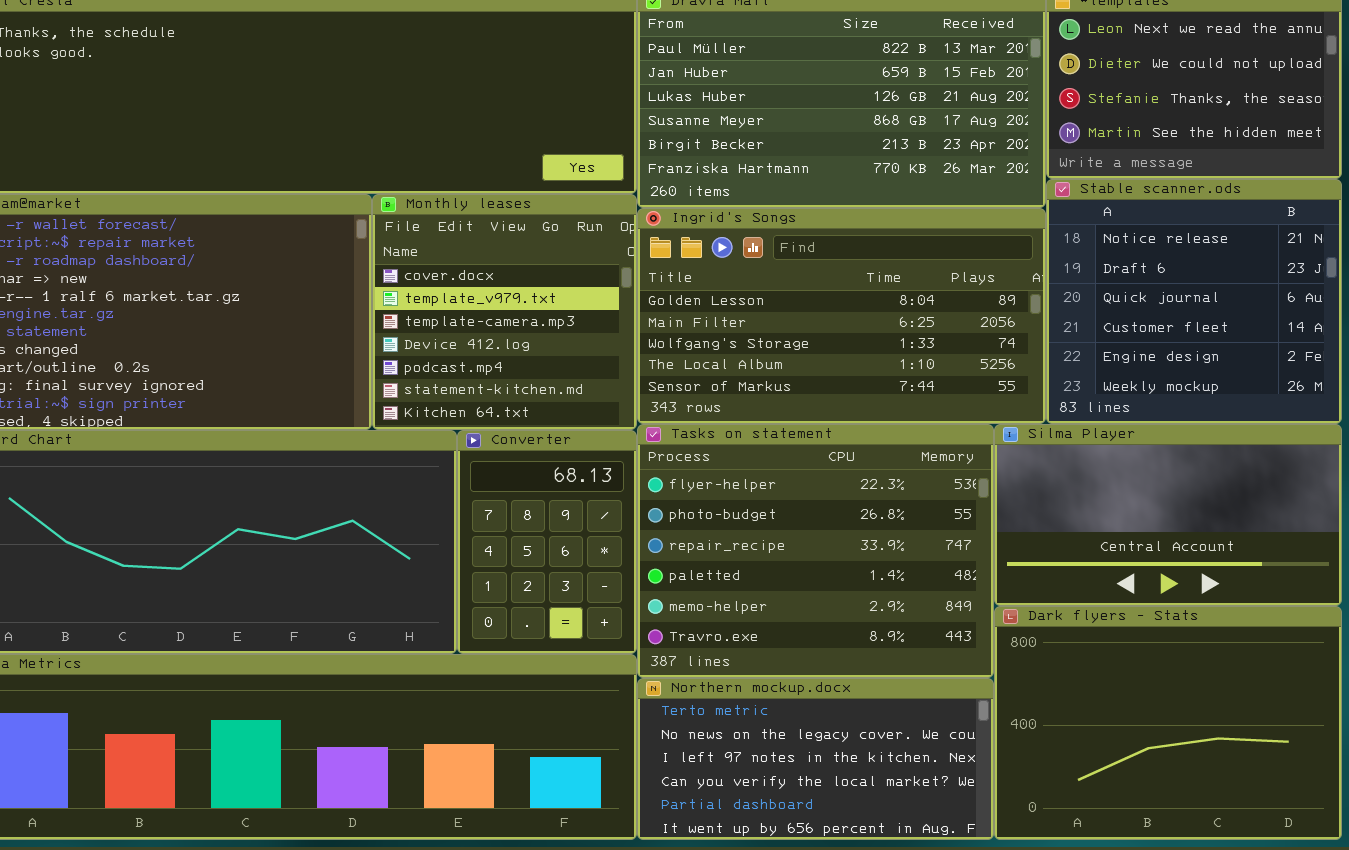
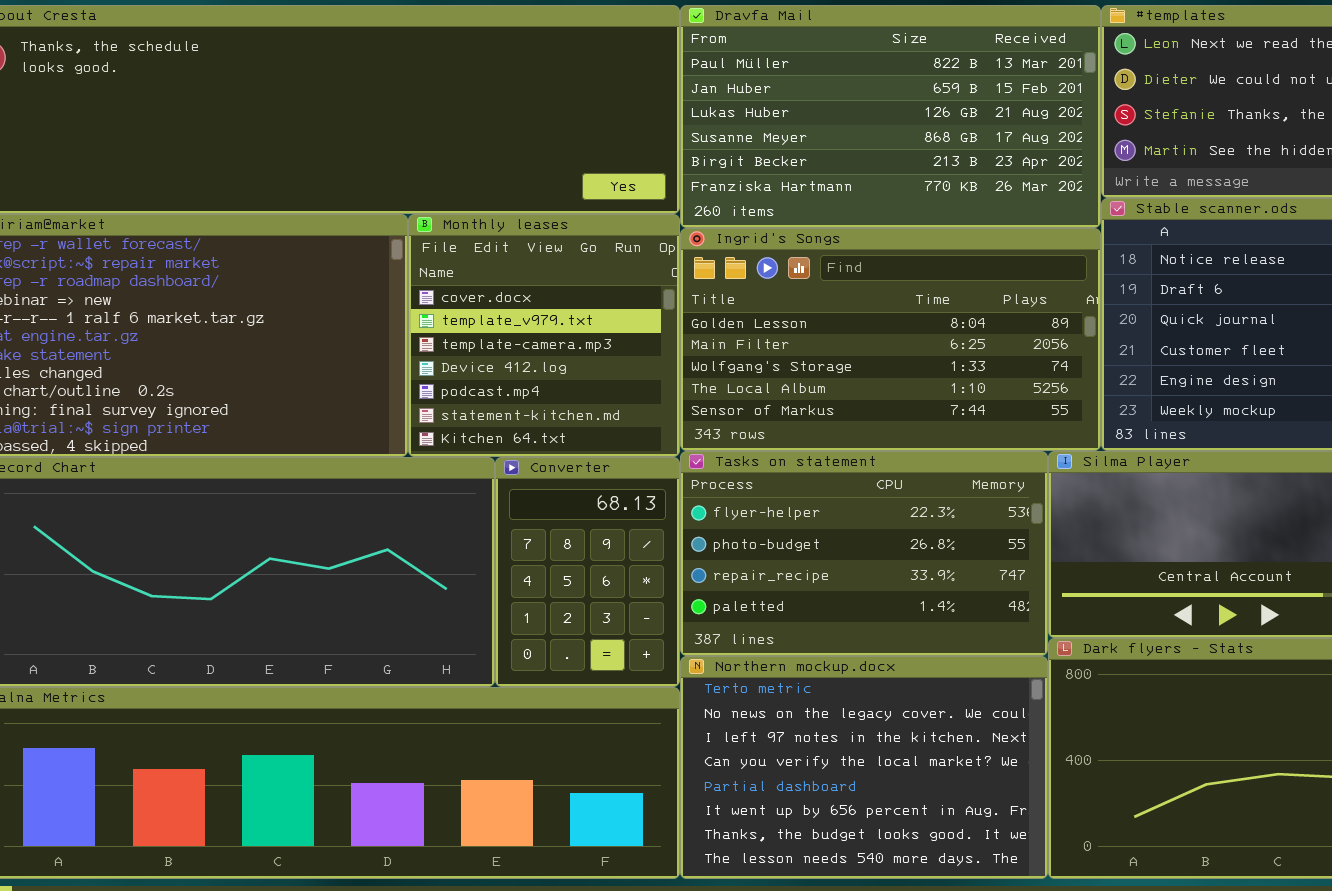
Tasks on statement: [637,424,994,678] -> [680,451,1048,656], resized
Northern mockup.docx: [637,678,994,840] -> [680,656,1048,879], resized

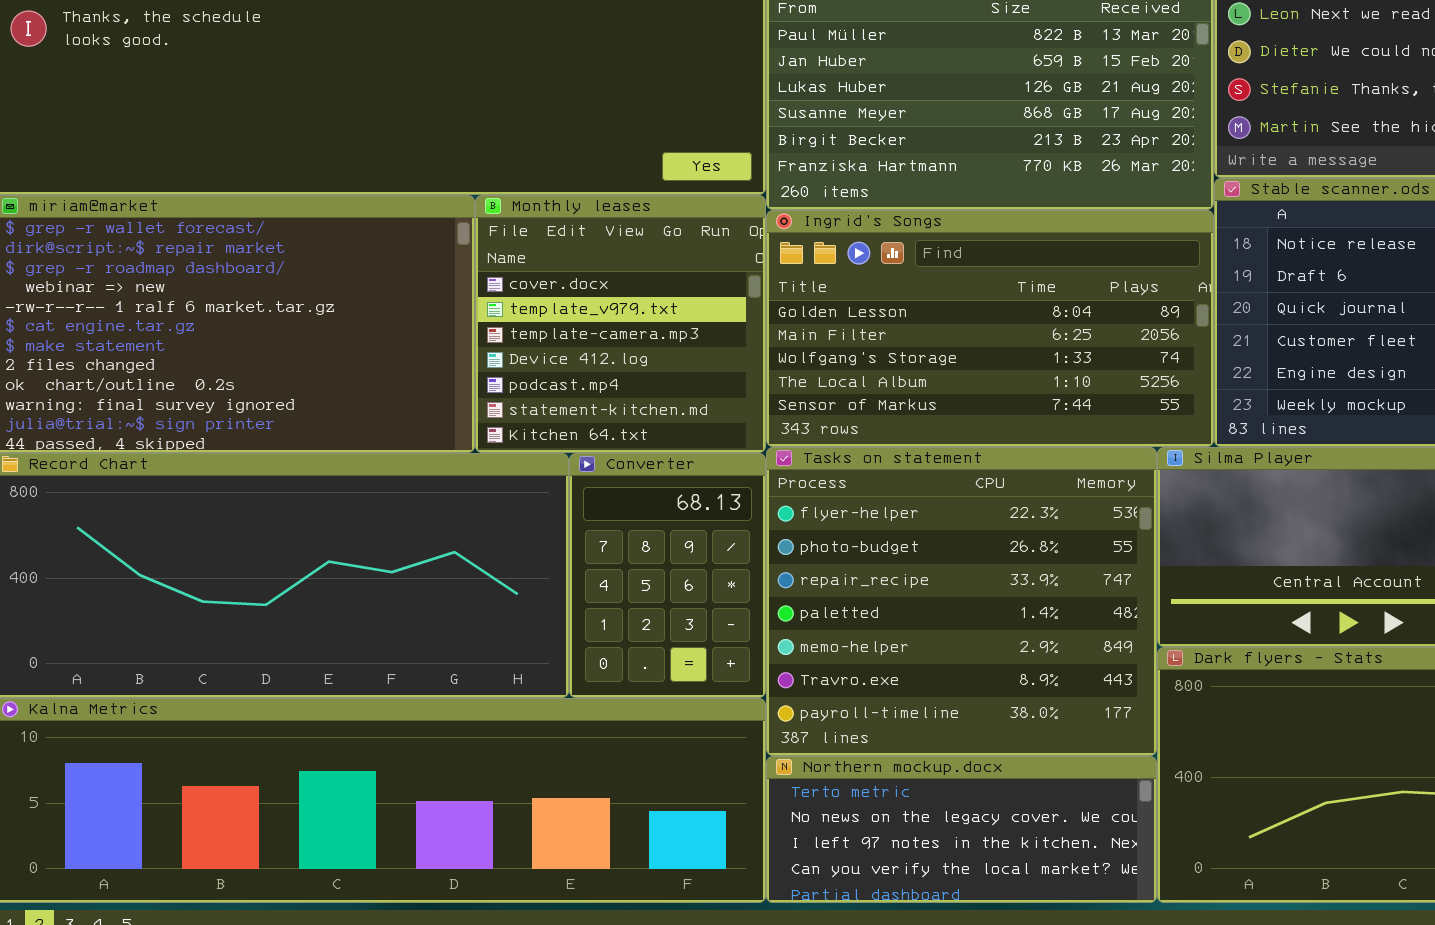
Tasks on statement: [680,451,1048,656] -> [766,447,1157,756], resized
Northern mockup.docx: [680,656,1048,879] -> [766,756,1157,903], resized

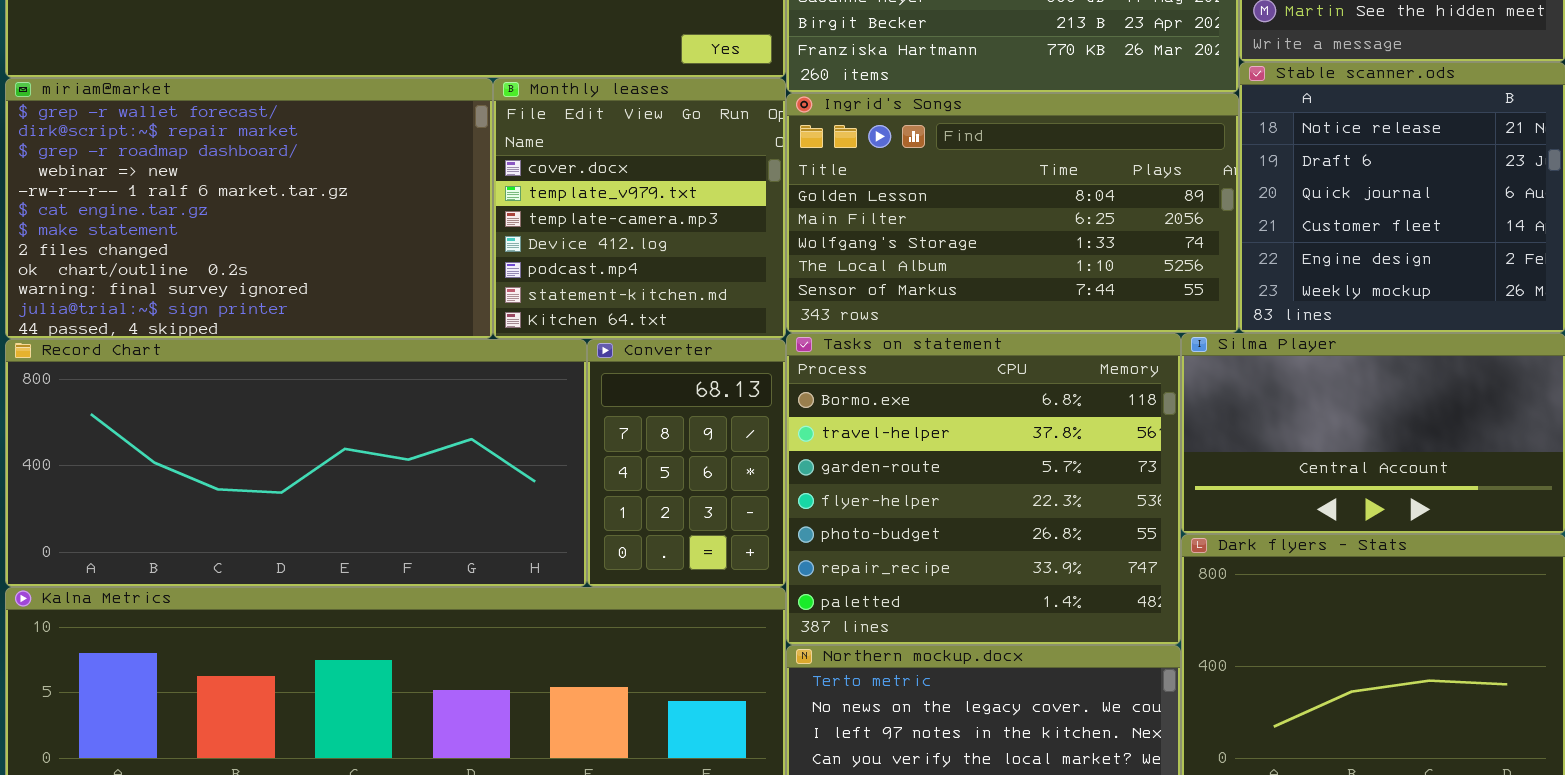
Tasks on statement: [766,447,1157,756] -> [786,333,1181,645], scrolled up 3 rows

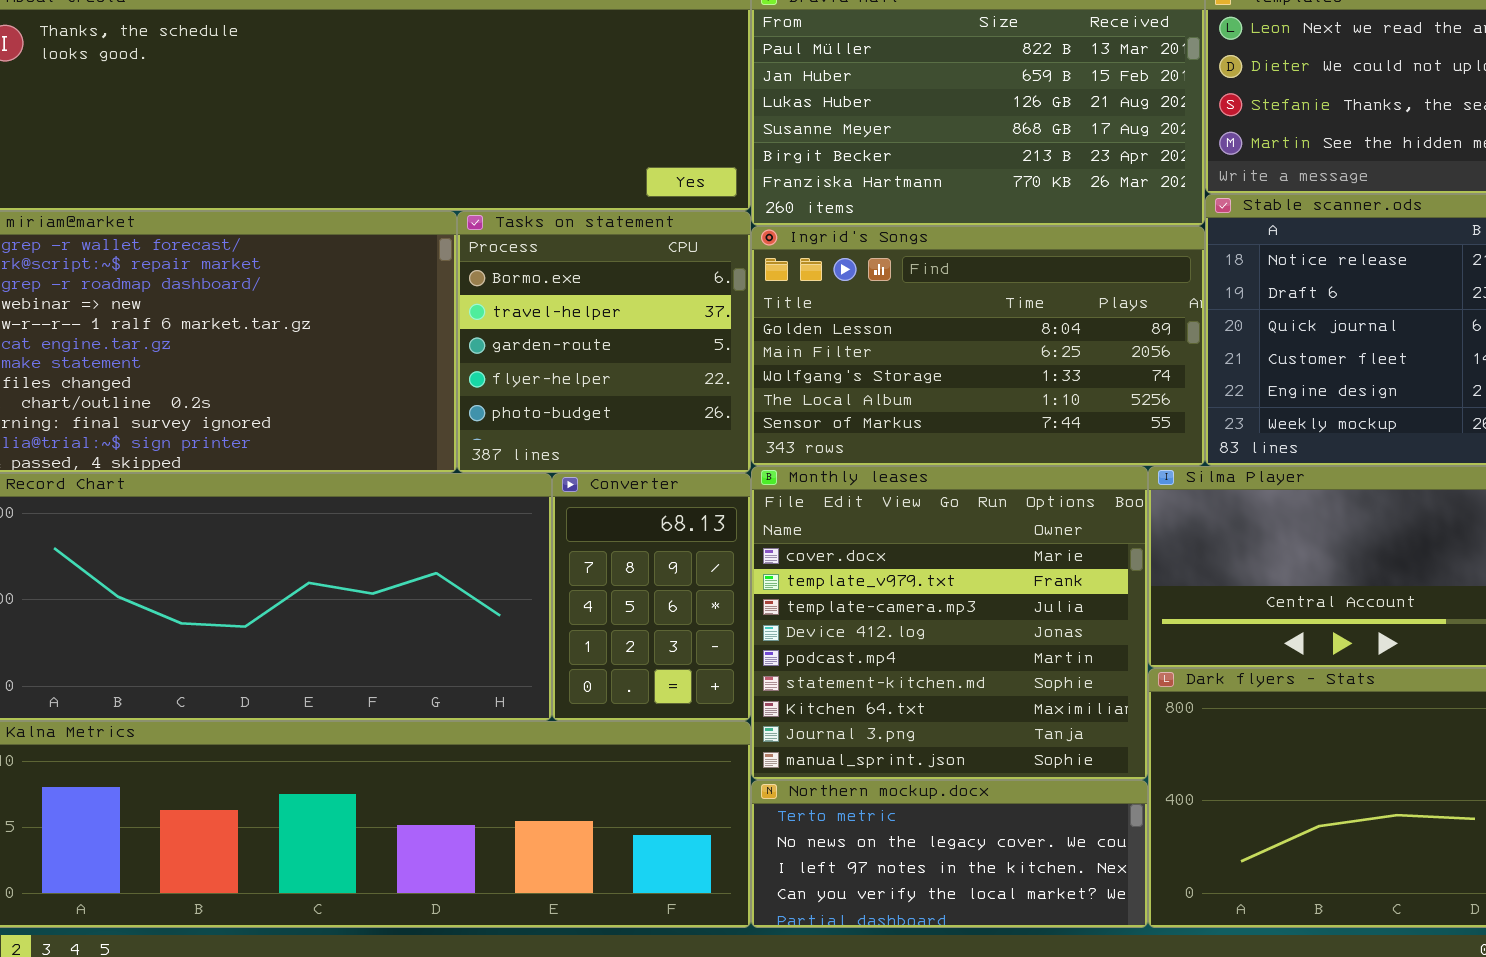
Monthly leases: [493,78,786,339] -> [751,466,1148,780], moved, resized
Tasks on statement: [786,333,1181,645] -> [457,211,751,473], moved, resized

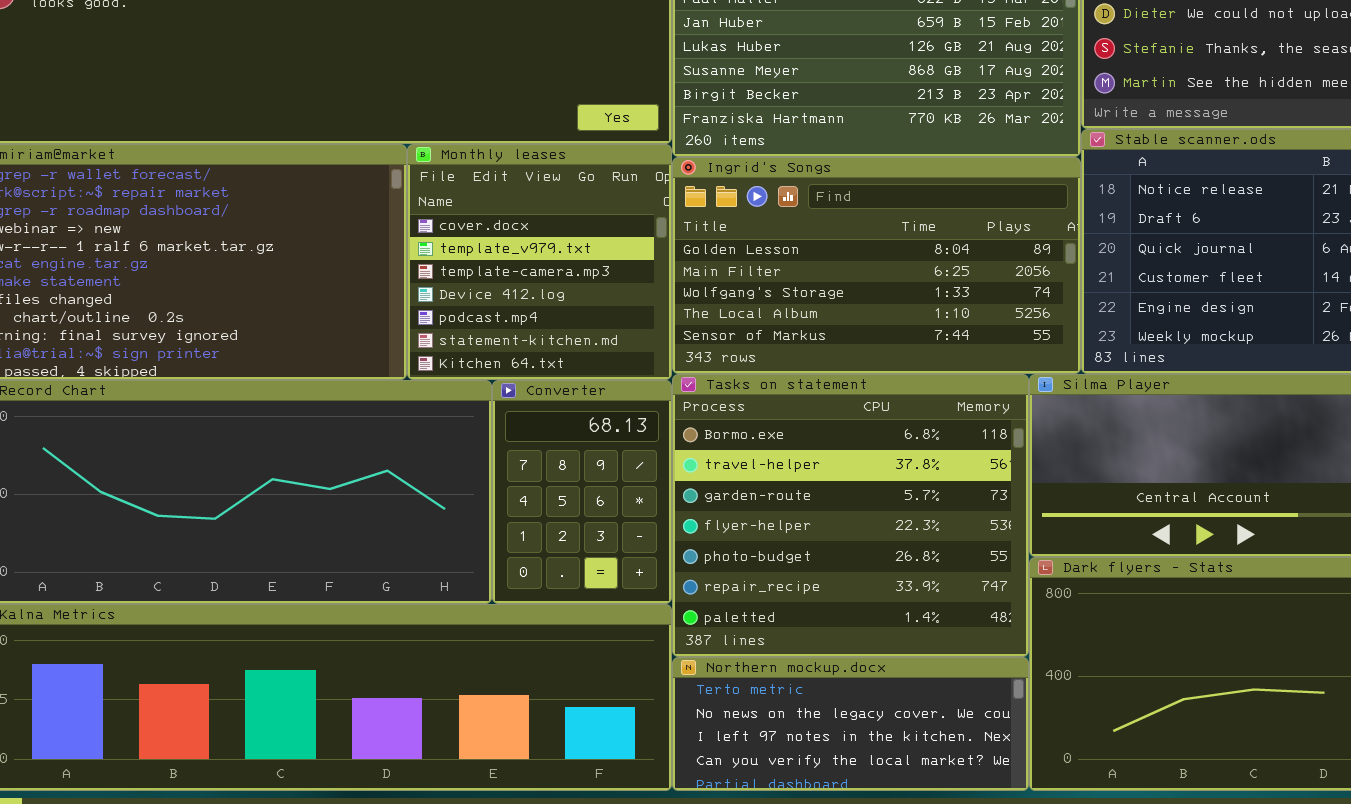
Tasks on statement: [457,211,751,473] -> [672,374,1029,657], moved, resized
Monthly leases: [751,466,1148,780] -> [407,144,672,380], moved, resized

